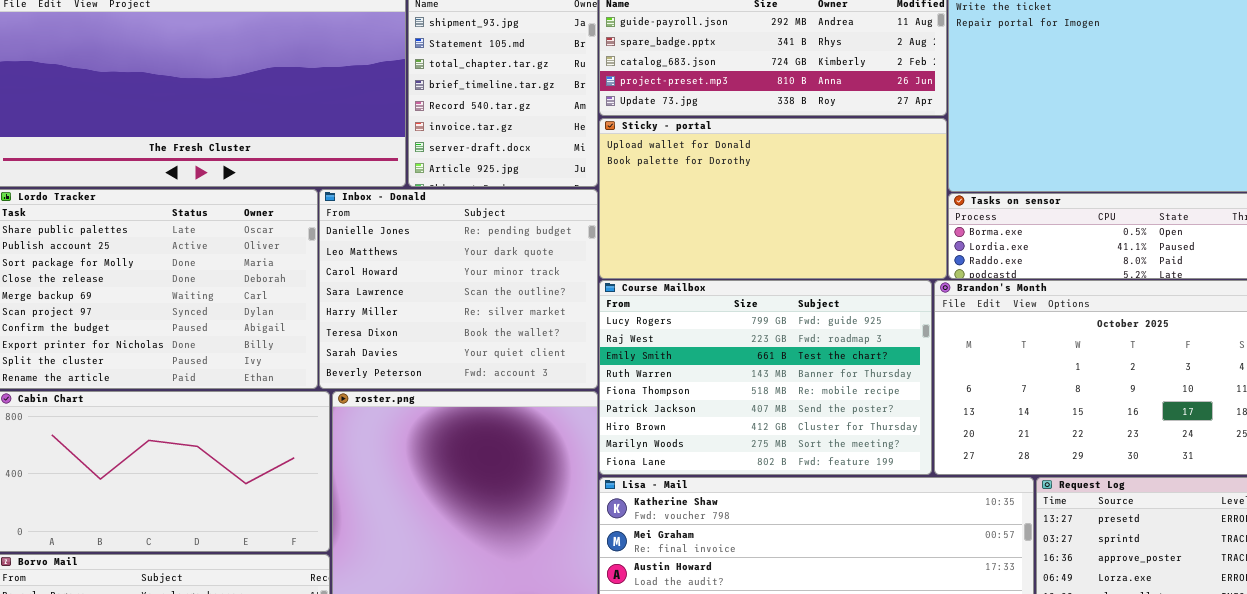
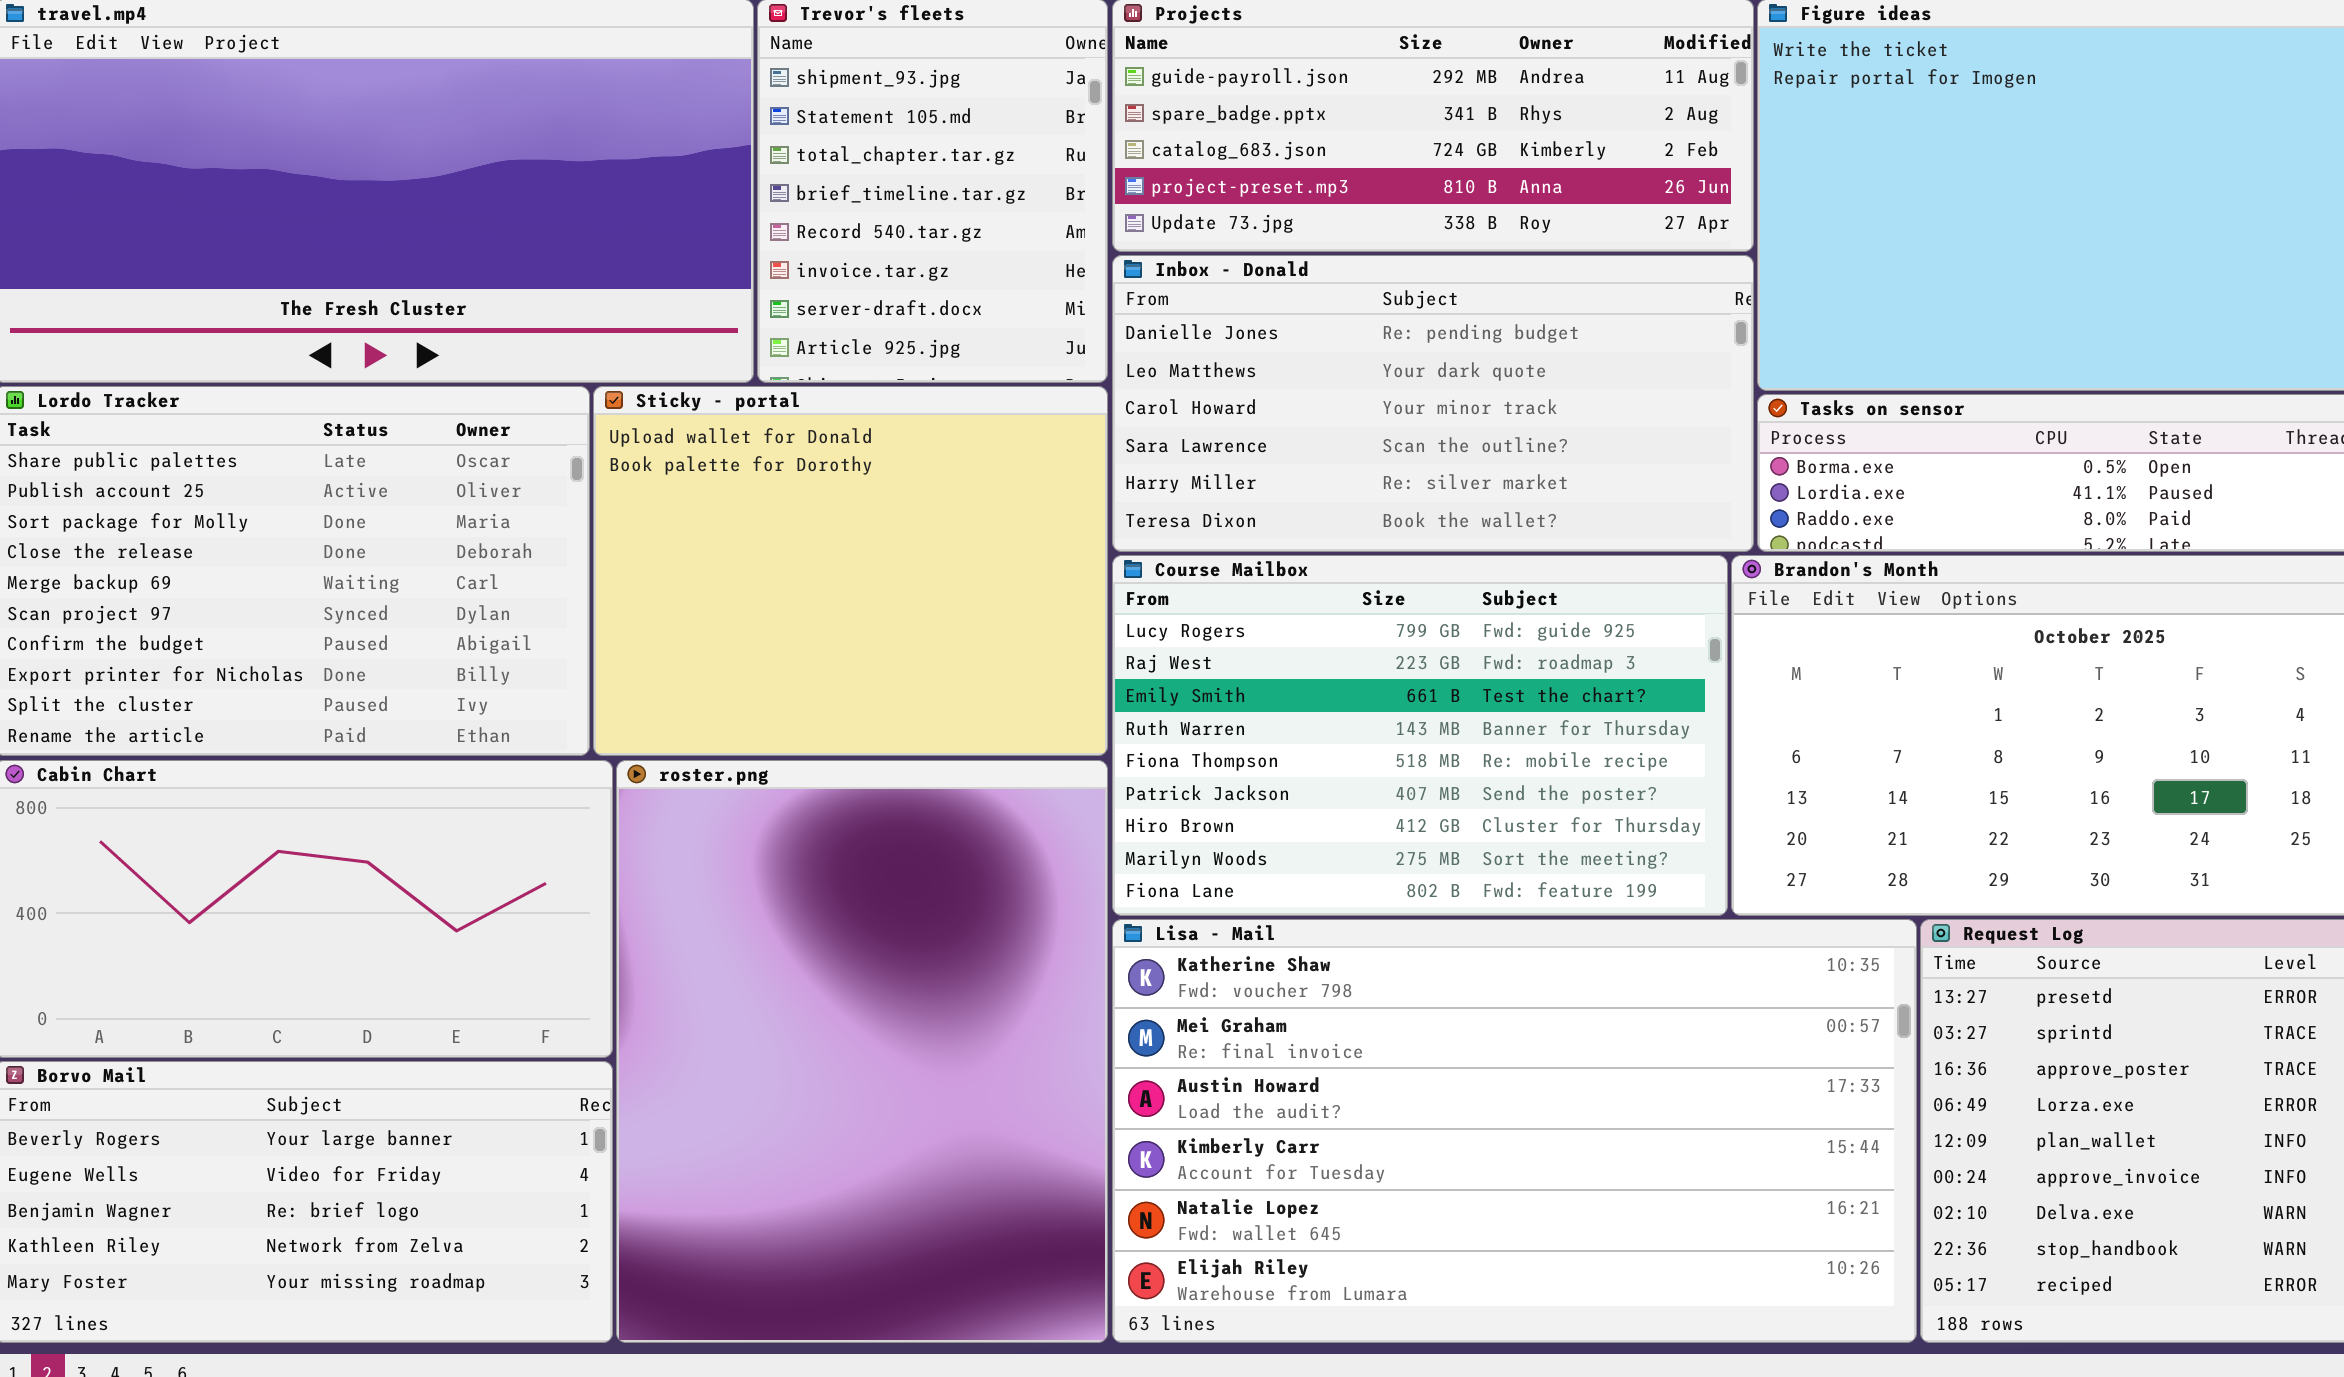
Sticky - portal: [599,118,947,279] -> [593,386,1108,756], moved, resized
Inbox - Donald: [319,189,598,389] -> [1112,255,1754,552], moved, resized

